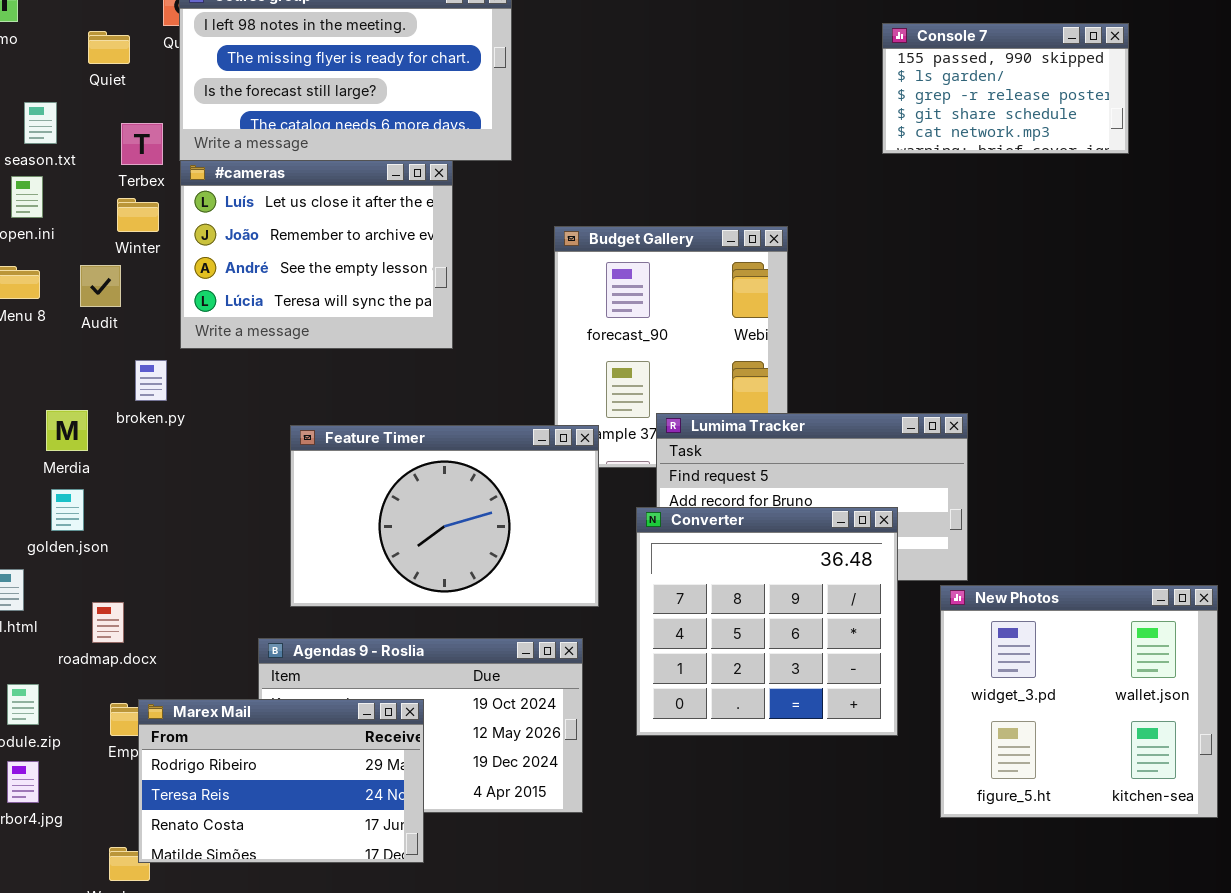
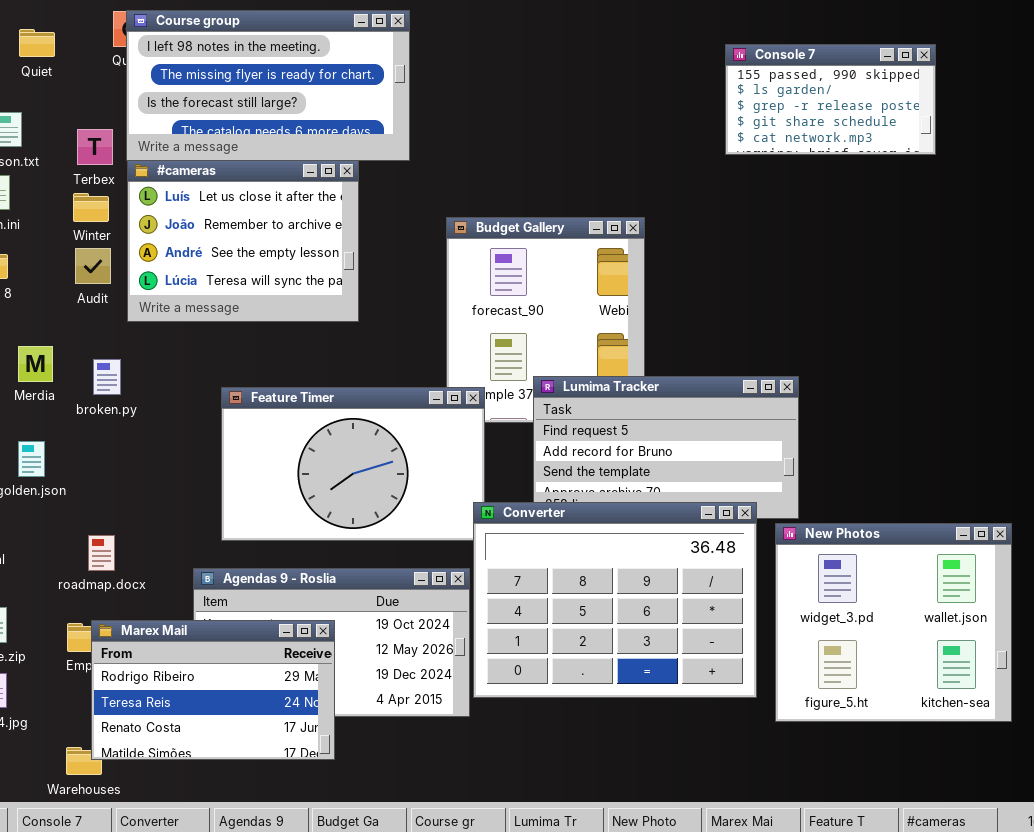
Quiet: [88,31,130,64] -> [19,29,55,57], moved
Audit: [80,265,121,307] -> [75,248,111,284], moved
broken.py: [135,360,167,401] -> [93,359,121,395], moved
Merdia: [46,410,88,451] -> [18,346,53,382], moved
Converter: [636,507,898,736] -> [473,502,757,698], moved, resized
roadmap.docx: [92,602,124,643] -> [88,535,115,571], moved

